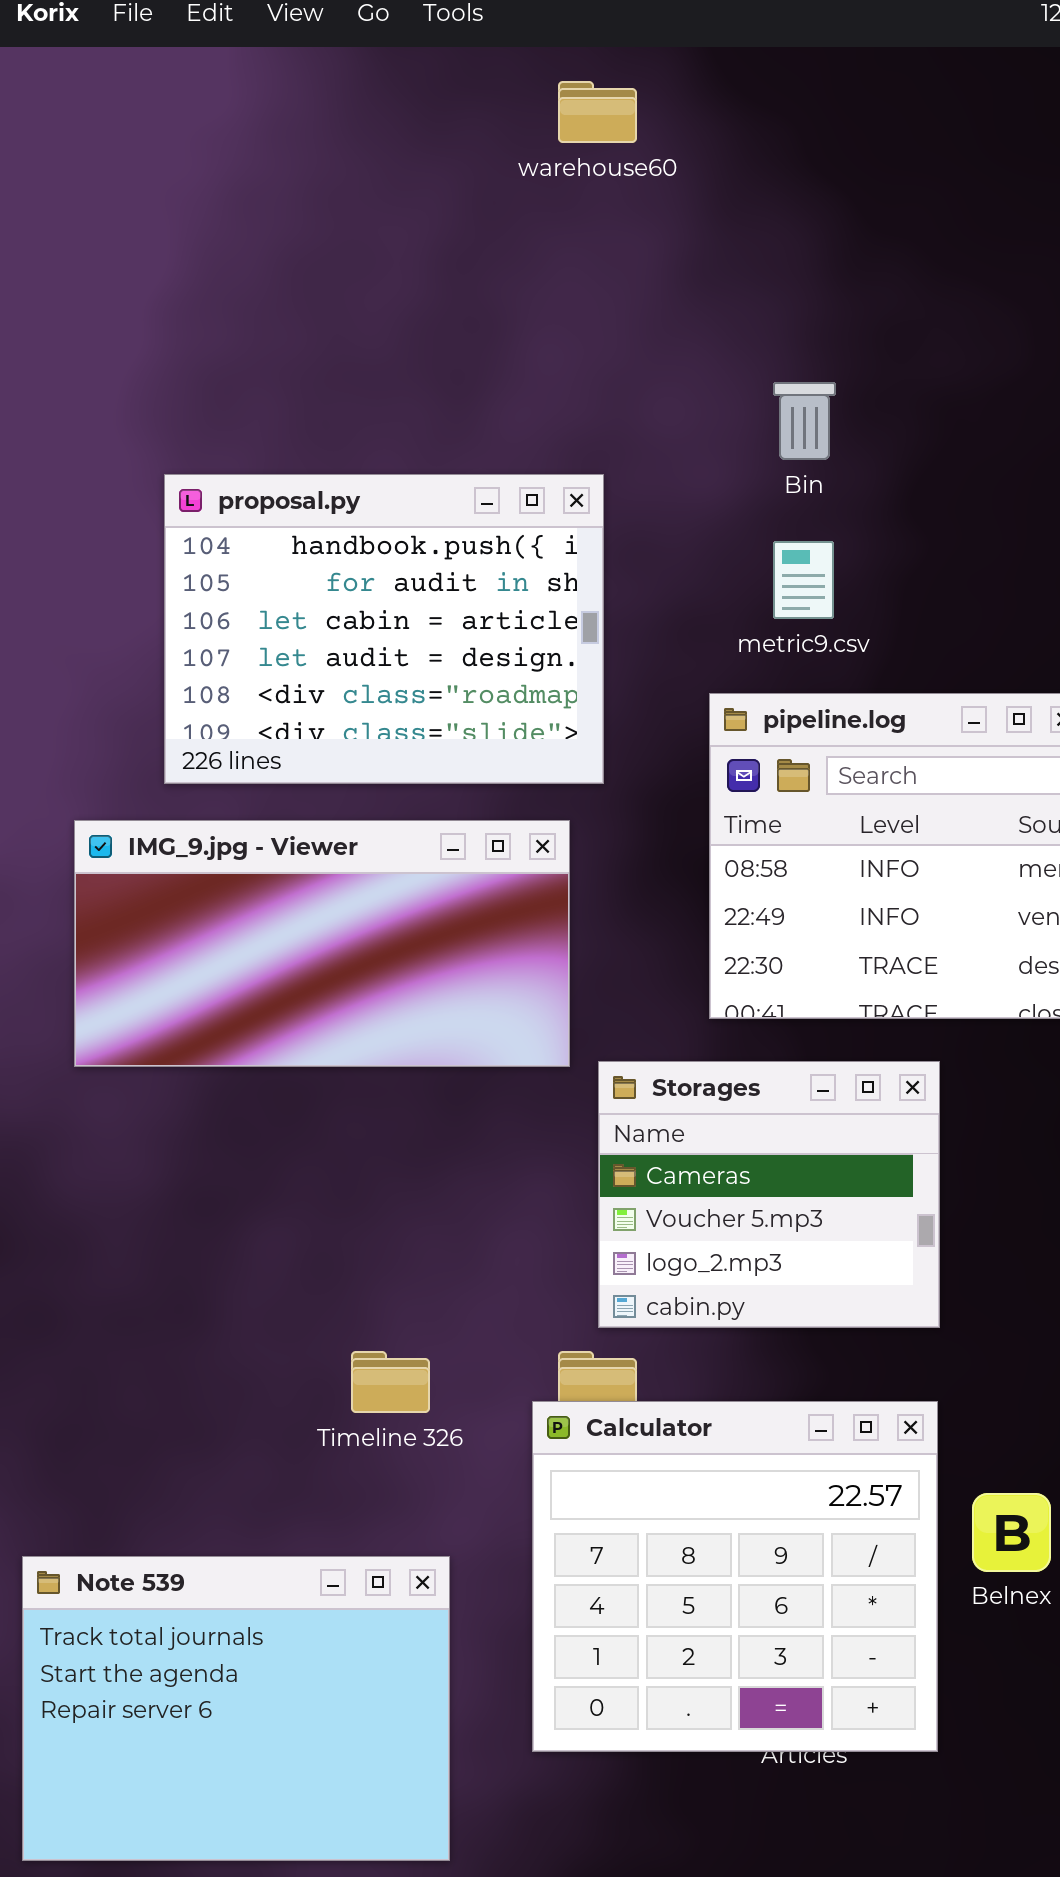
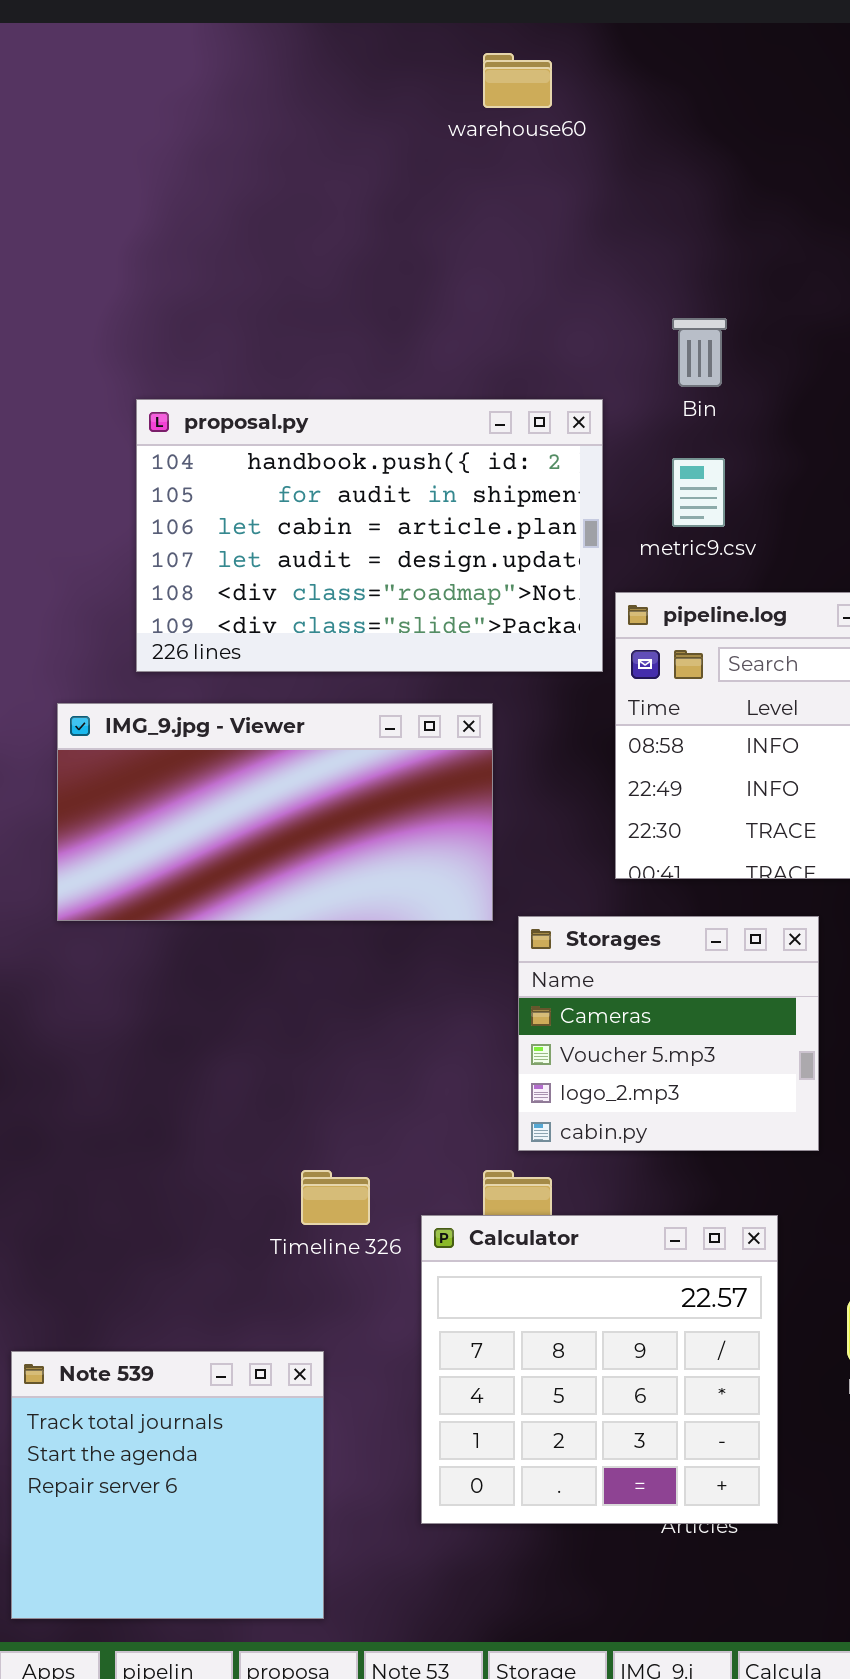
proposal.py: [164,474,604,784] -> [136,399,603,672], resized
Calculator: [532,1401,938,1752] -> [421,1215,778,1524], moved
Note 539: [22,1556,450,1861] -> [11,1351,324,1619], resized

